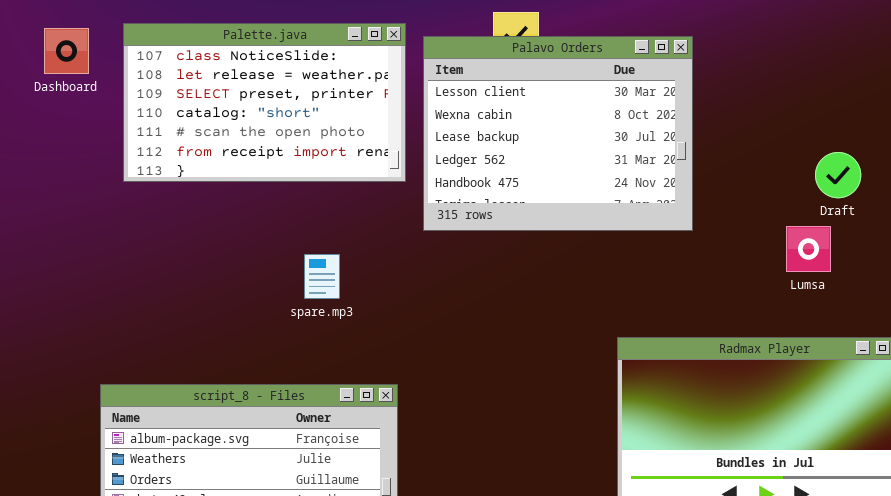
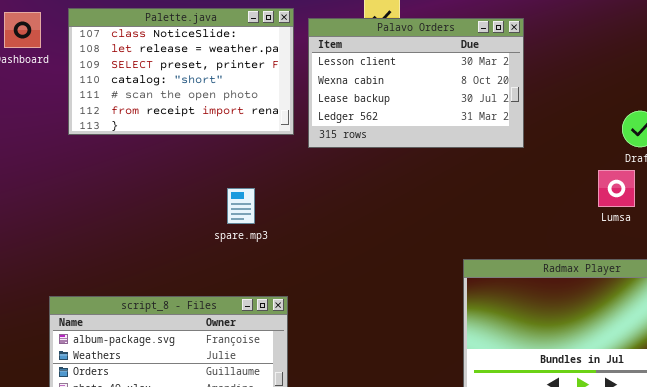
Palavo Orders: [423,36,693,231] -> [308,18,524,148], resized
spare.mp3: [304,254,340,299] -> [227,188,255,224], moved

